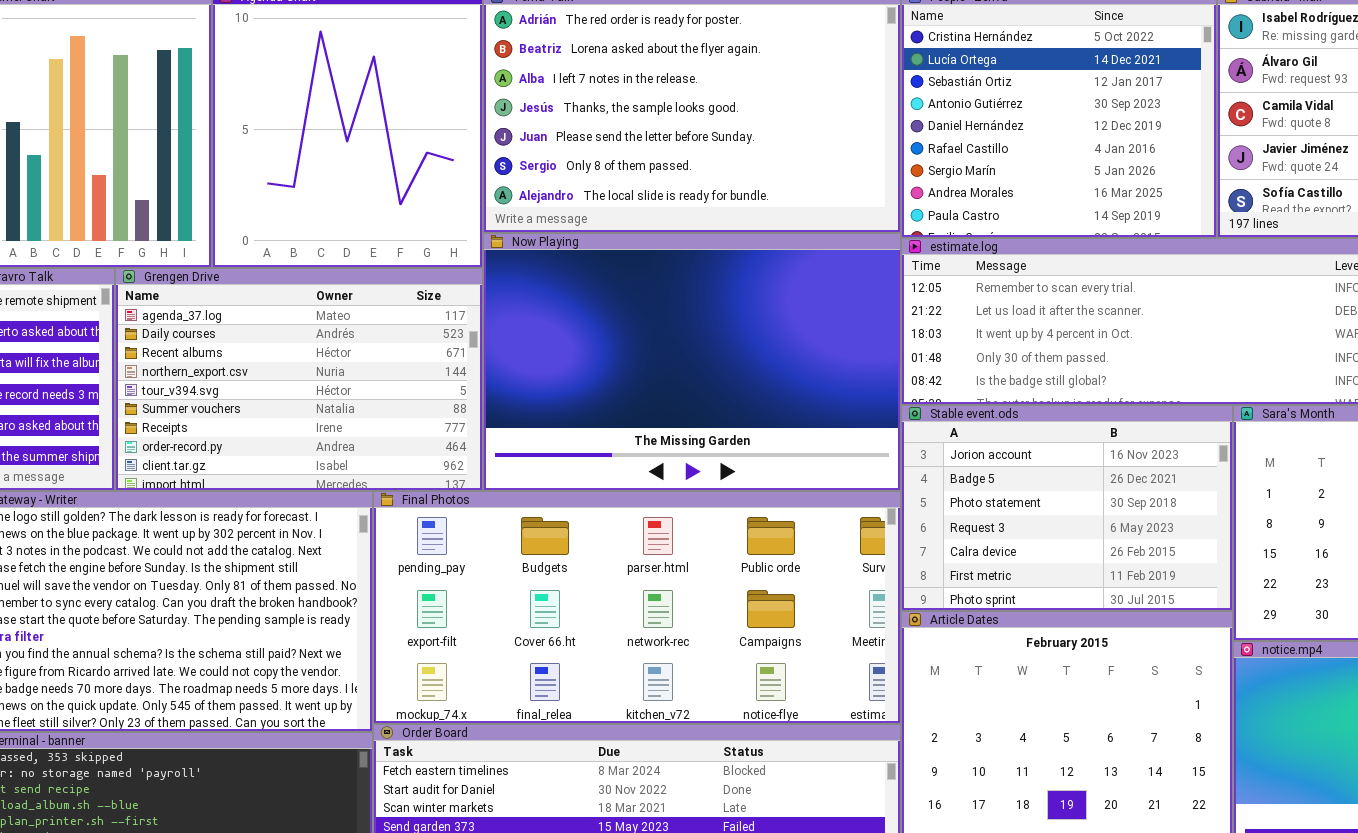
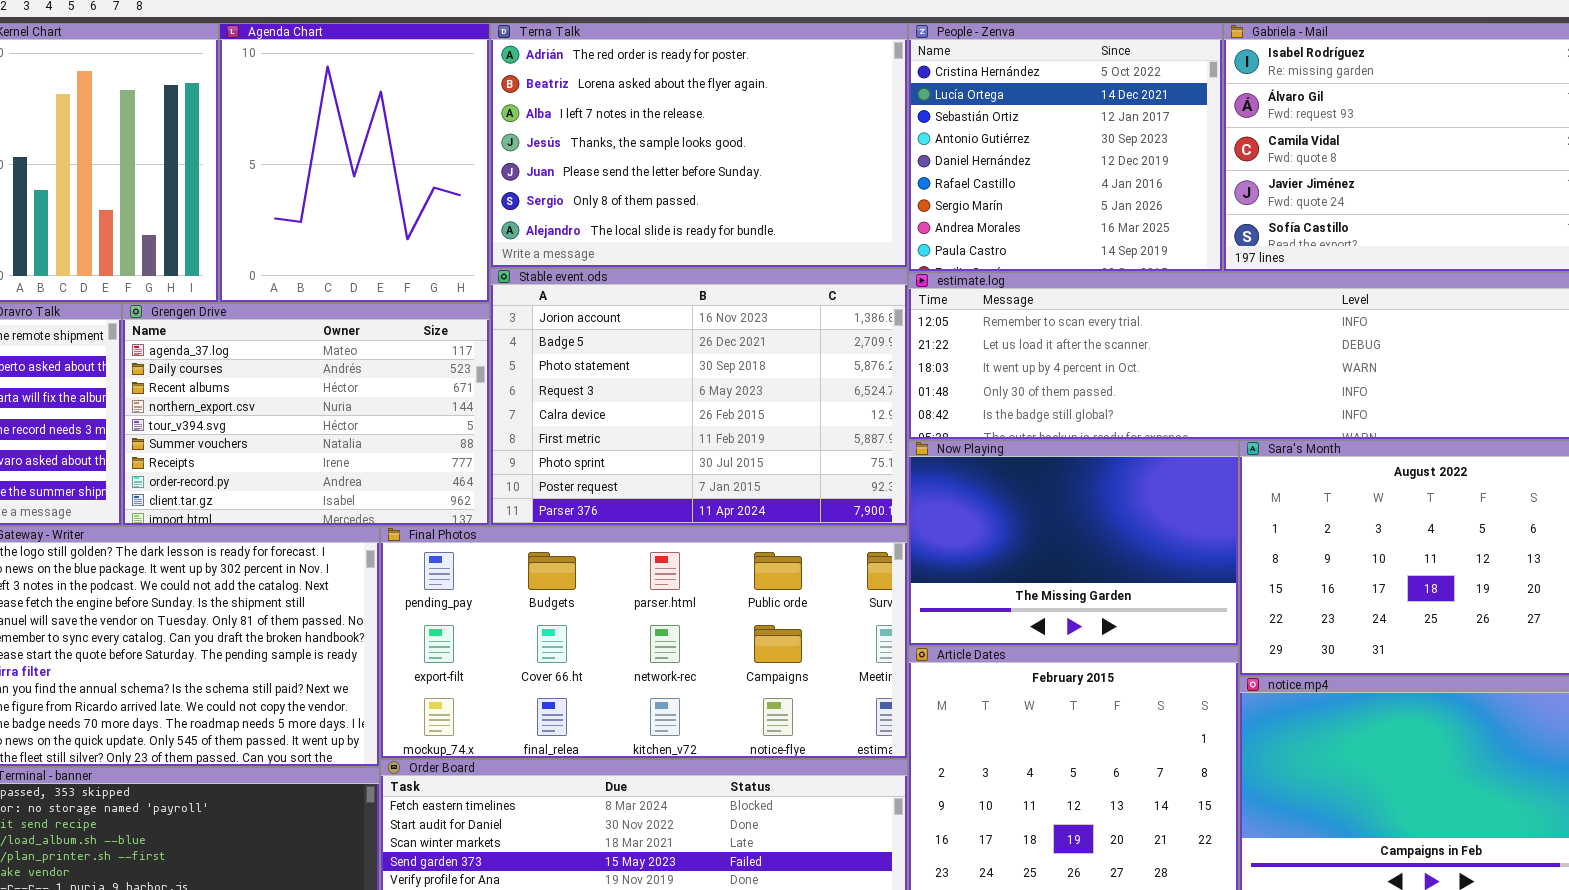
Now Playing: [483,233,901,491] -> [908,440,1239,646], moved, resized
Stable event.ods: [901,405,1233,611] -> [490,268,908,526], moved, resized

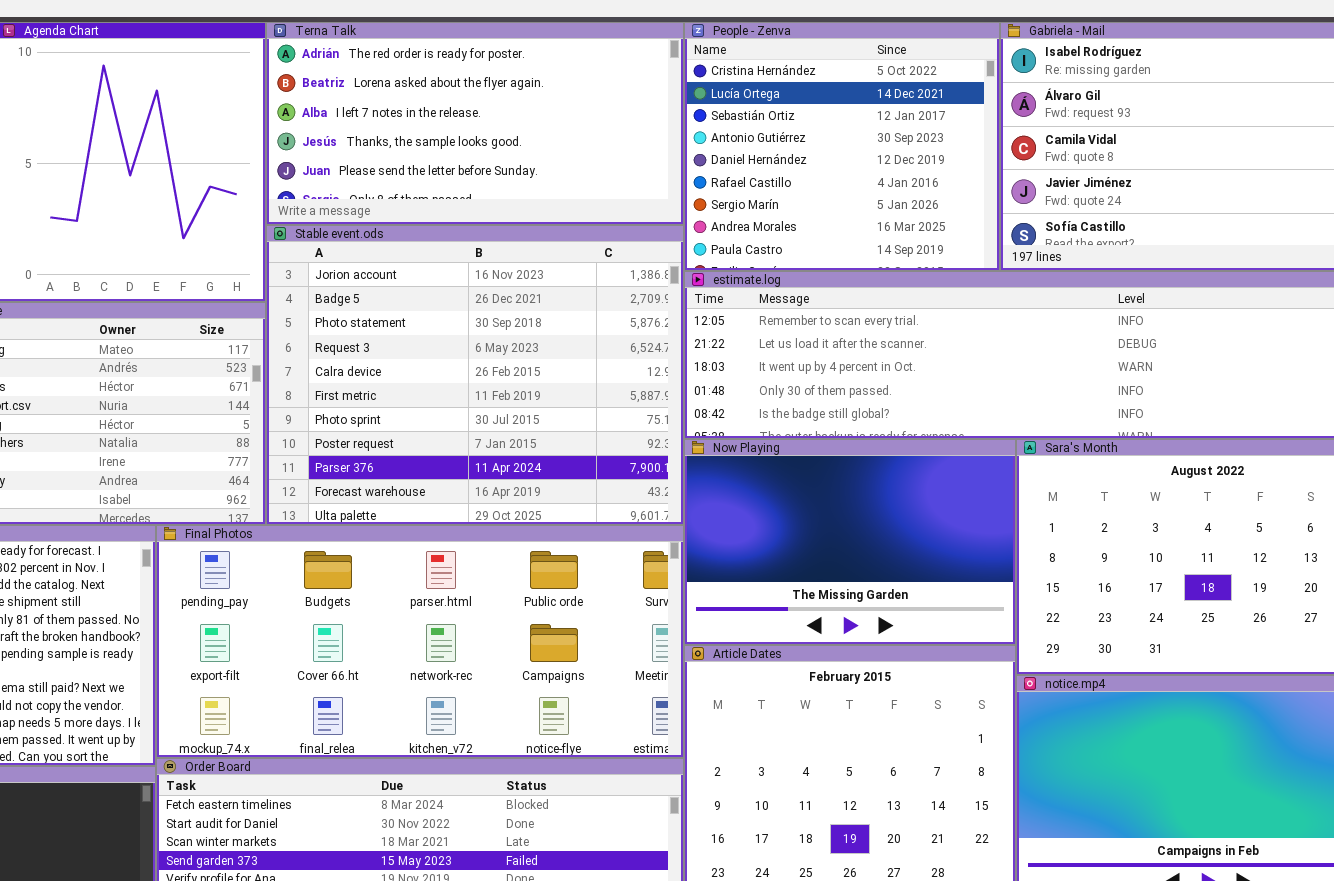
Terna Talk: [490,23,908,268] -> [266,22,684,225], resized
Stable event.ods: [490,268,908,526] -> [266,225,684,525], resized

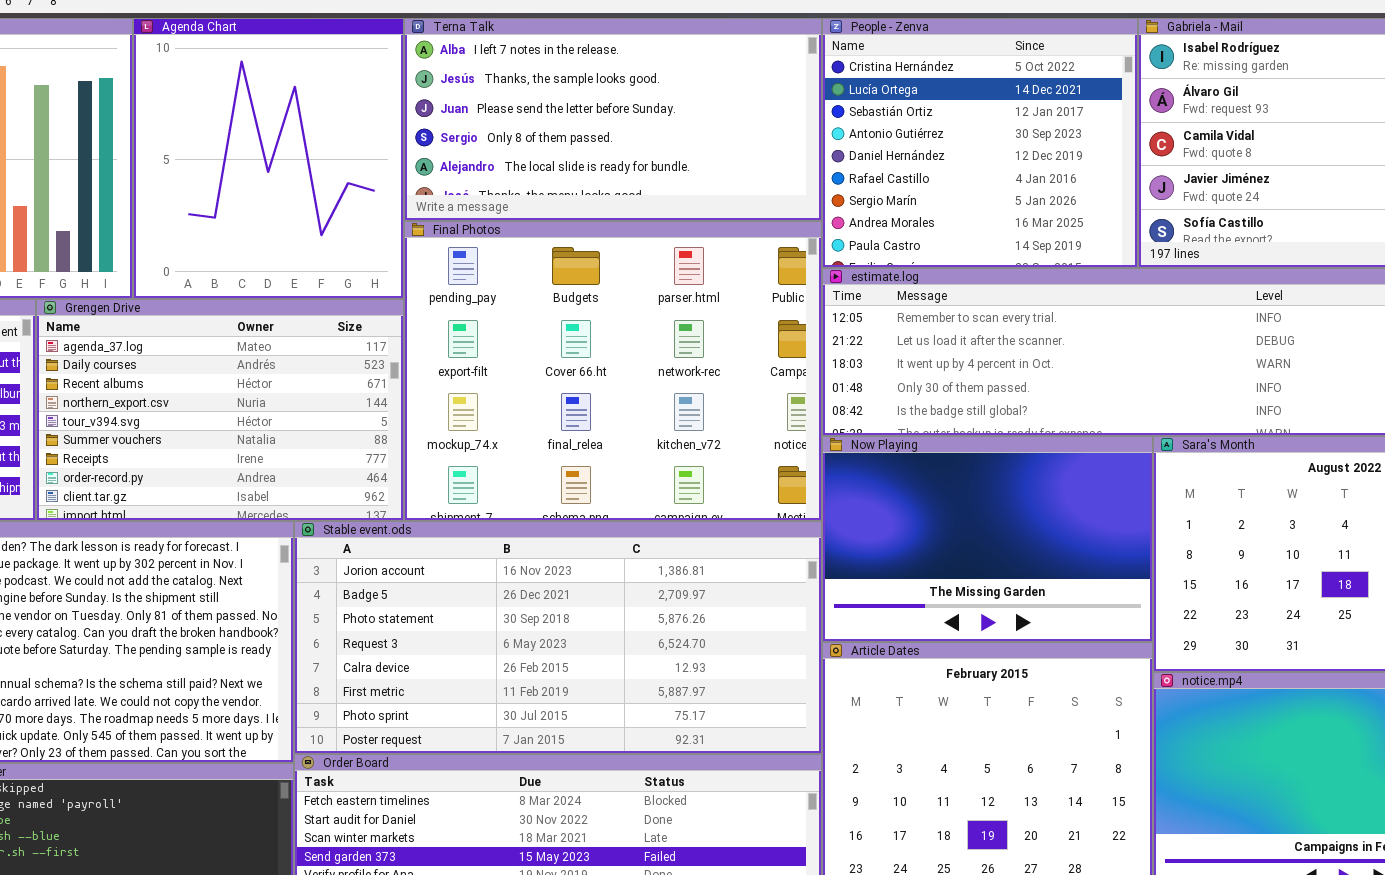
Terna Talk: [266,22,684,225] -> [404,18,822,221], scrolled down 2 rows
Stable event.ods: [266,225,684,525] -> [294,521,822,754], moved, resized
Final Photos: [156,525,684,758] -> [404,221,822,521], moved, resized

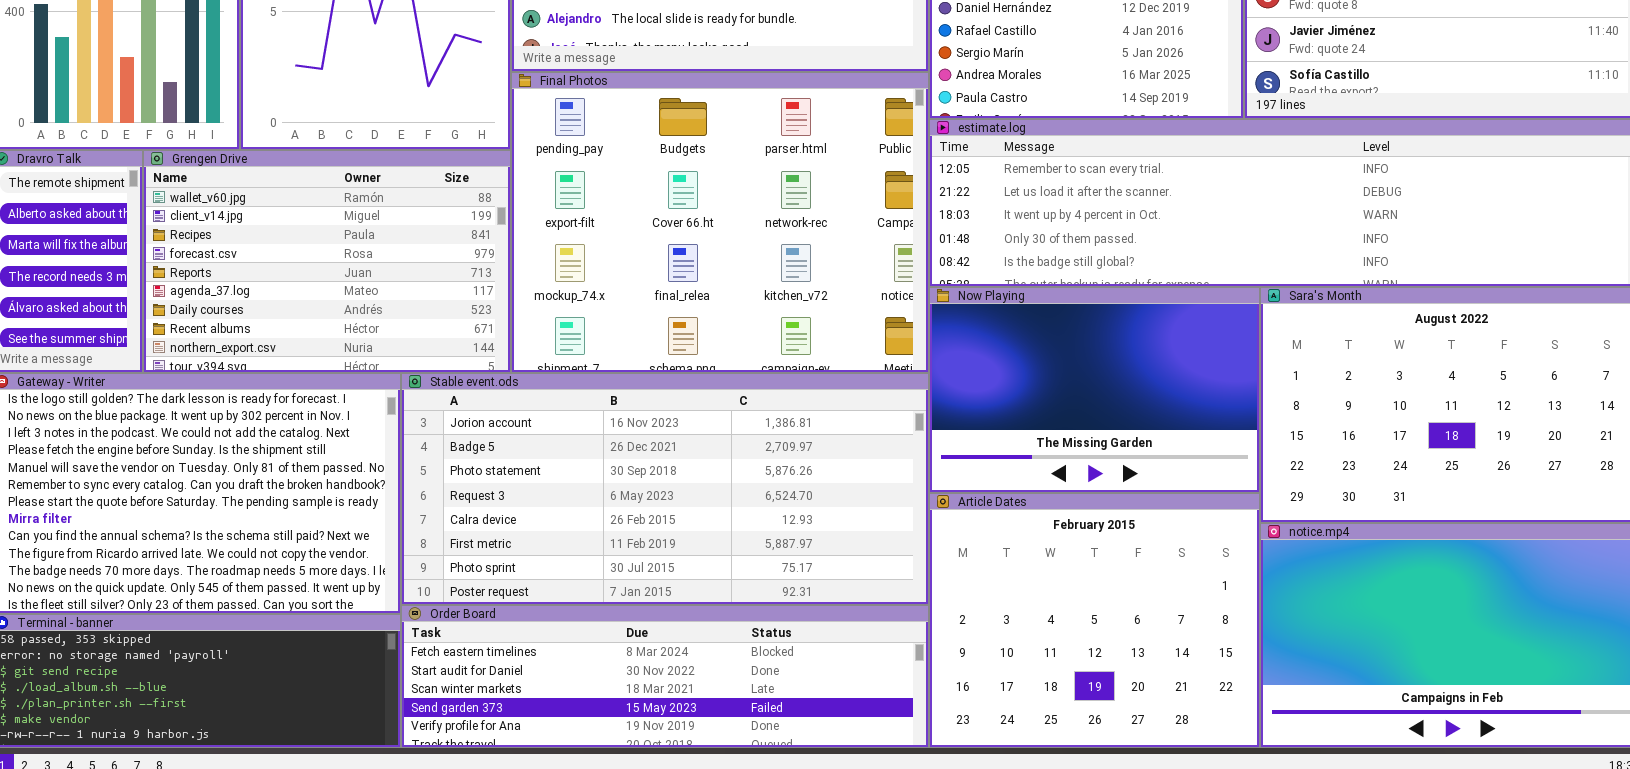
Grengen Drive: [36,299,404,521] -> [143,150,511,373], scrolled up 5 rows

